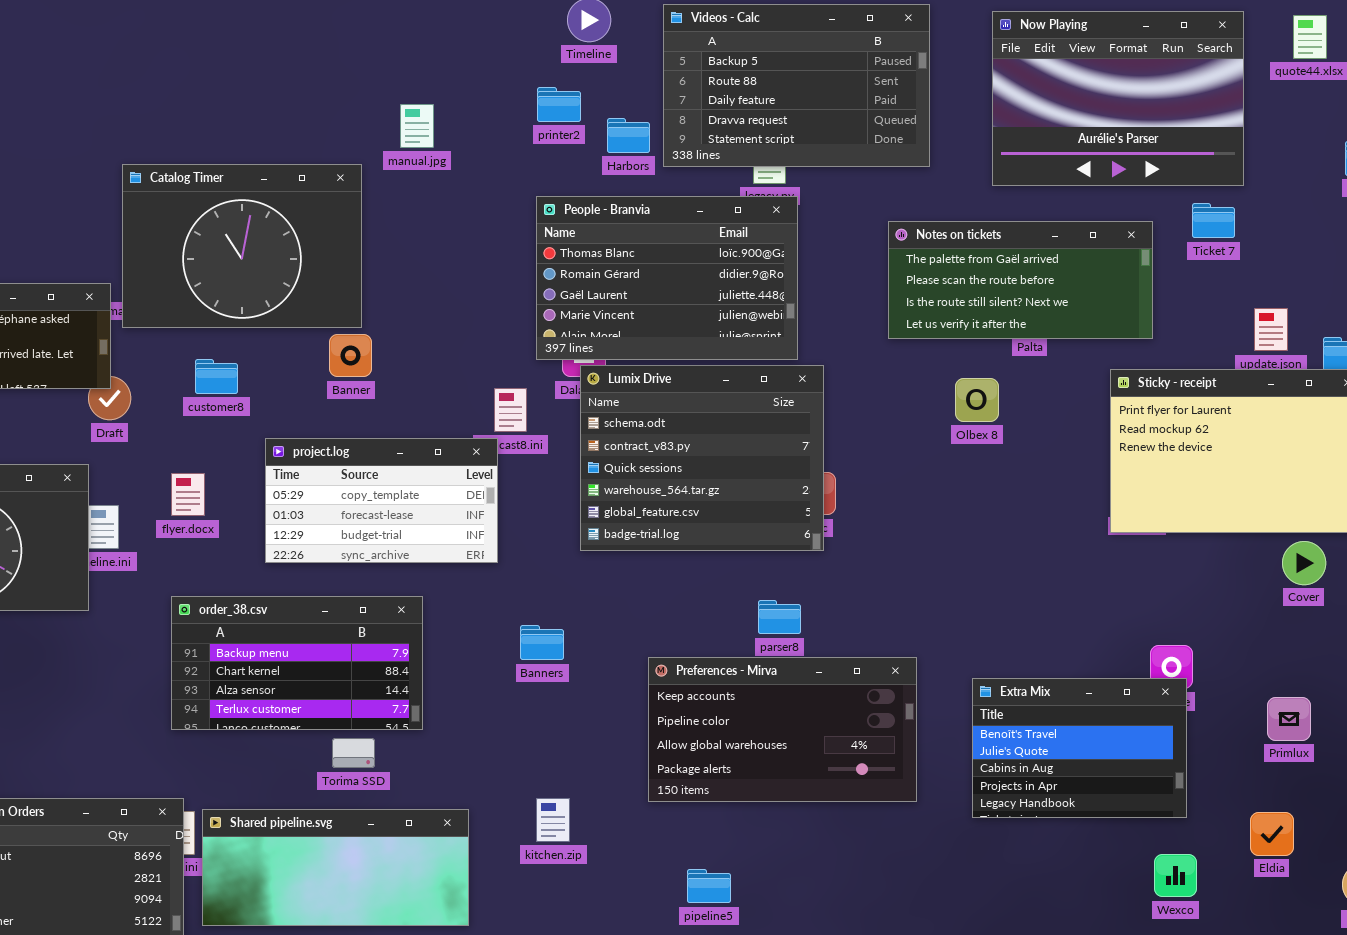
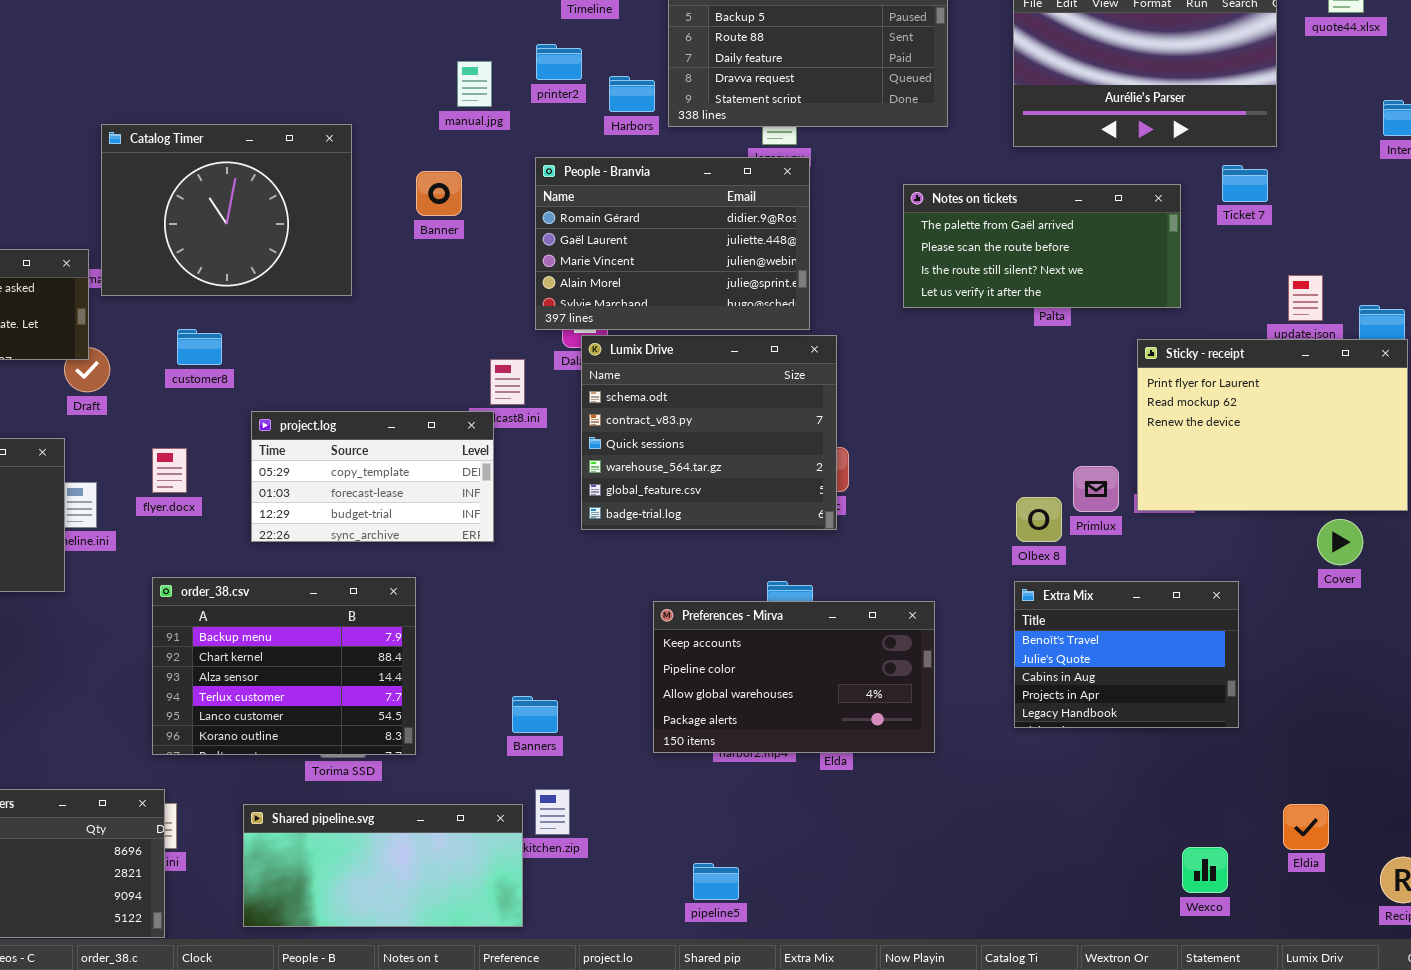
manual.jpg: [400,104,434,148] -> [457,61,492,107], moved
People - Branvia: [536,196,798,360] -> [535,157,810,330], scrolled down 1 row
Banner: [329,334,372,377] -> [416,171,462,216], moved
Olbex 8: [955,378,999,422] -> [1016,497,1062,542], moved
order_38.csv: [171,596,423,730] -> [152,577,416,755], resized
Banners: [520,625,564,660] -> [512,696,558,733], moved
Preferences - Mirva: [648,657,917,802] -> [653,601,935,753], moved
Extra Mix: [972,678,1187,818] -> [1014,581,1239,728], moved
Primlux: [1267,697,1311,741] -> [1073,466,1119,512], moved
Shared pipeline.svg: [202,809,469,926] -> [243,804,523,927], moved

